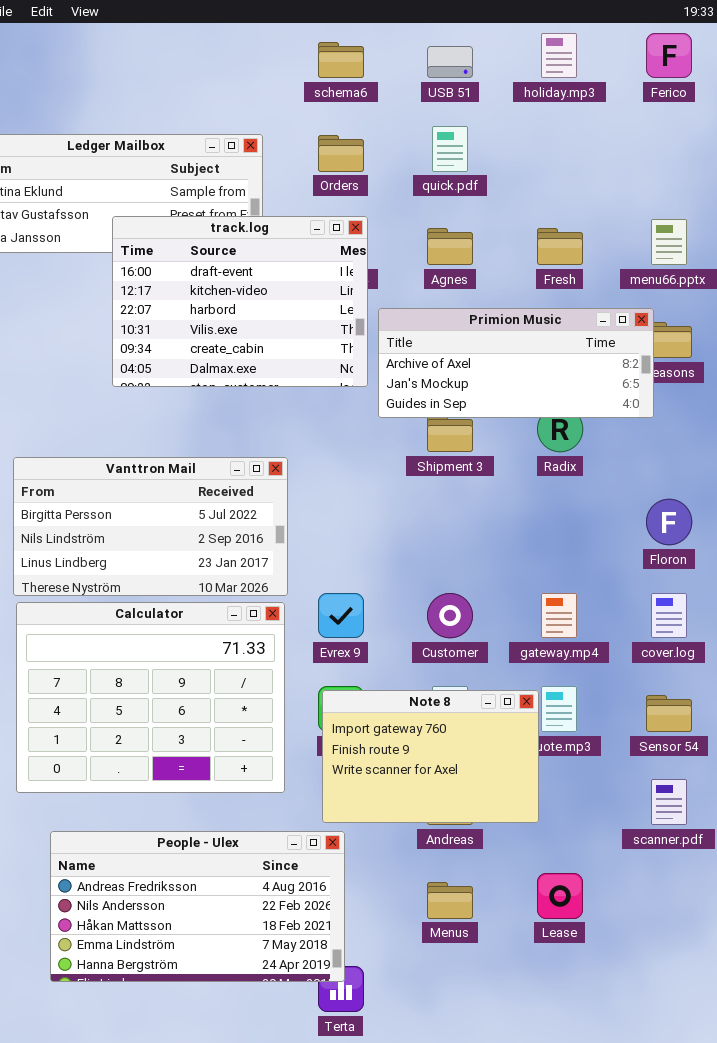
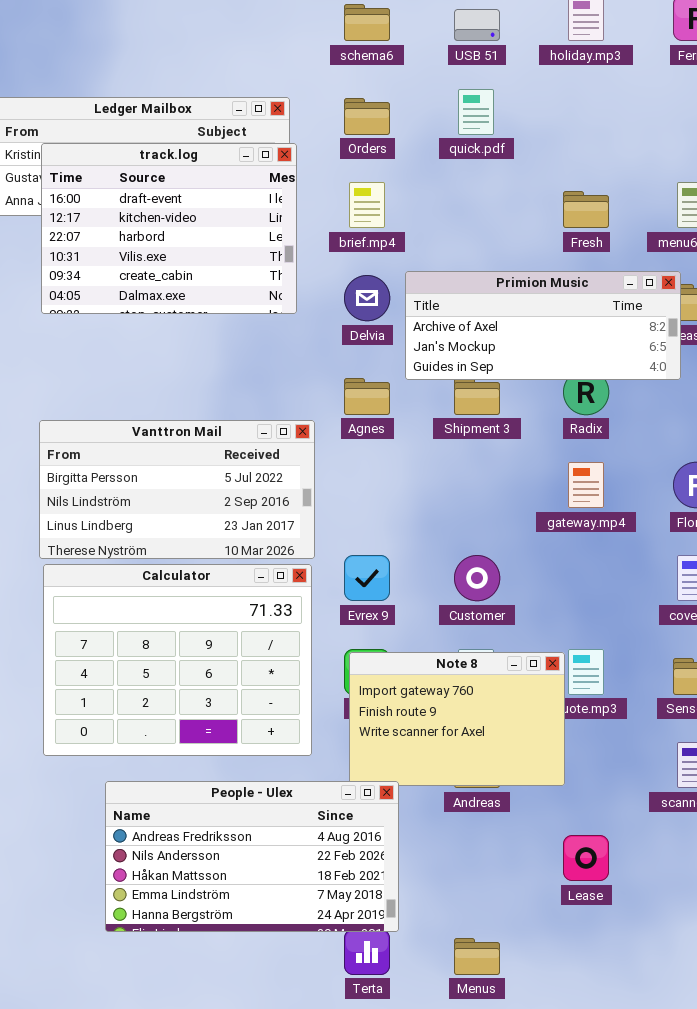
track.log: [112,216,368,387] -> [41,143,297,314], moved
Agnes: [427,228,473,265] -> [344,378,390,415], moved
gateway.mp4: [541,593,577,638] -> [568,462,604,508], moved
People - Ulex: [50,831,345,982] -> [105,781,399,932], moved
Menus: [427,882,473,919] -> [454,938,500,975], moved

